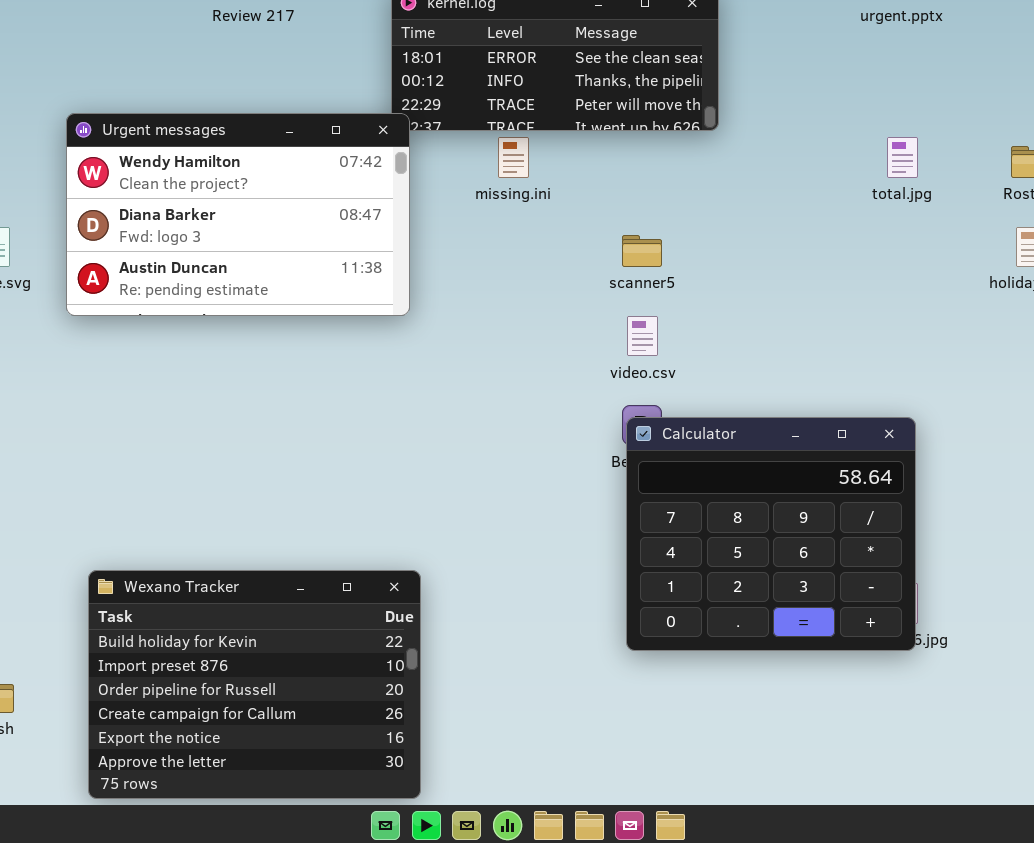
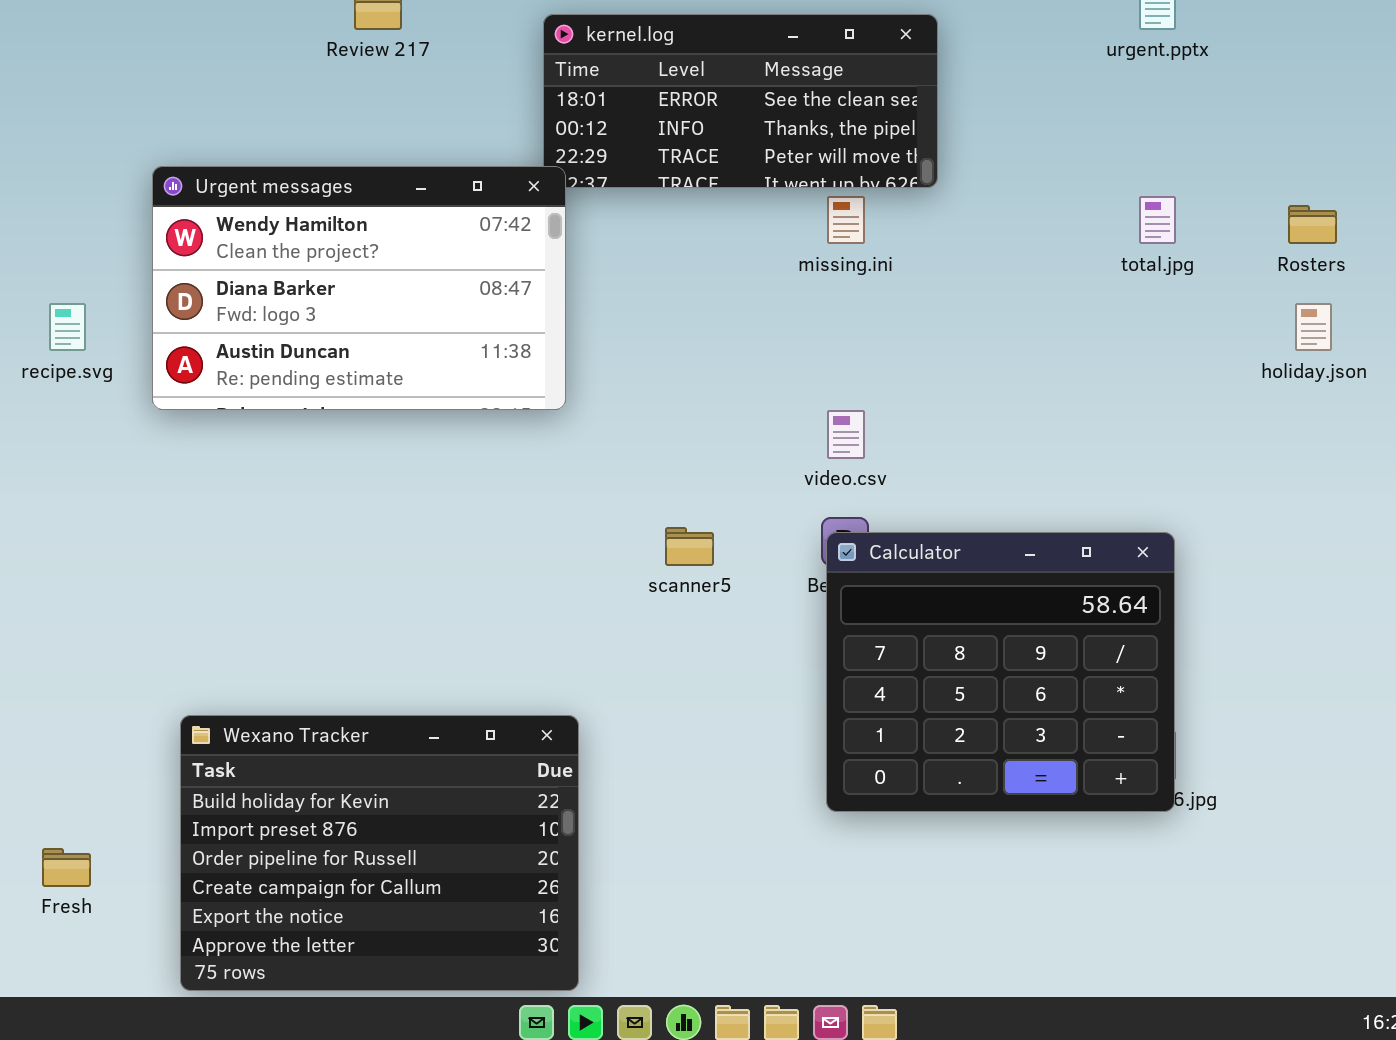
missing.ini: [498,137,529,178] -> [827,196,865,244], moved
scanner5: [622,235,662,267] -> [665,527,714,566], moved

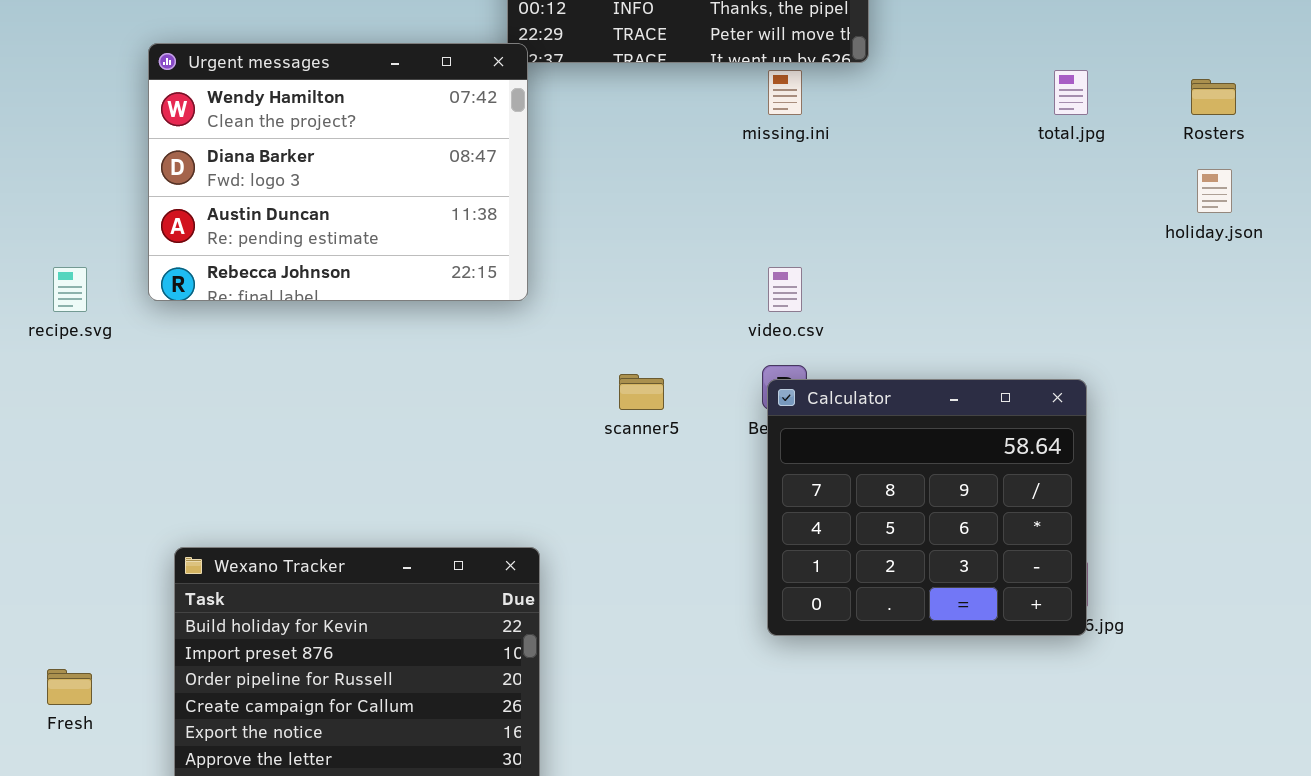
Urgent messages: [152,166,566,410] -> [148,43,528,301], resized
recipe.svg: [49,303,86,351] -> [53,267,87,312], moved

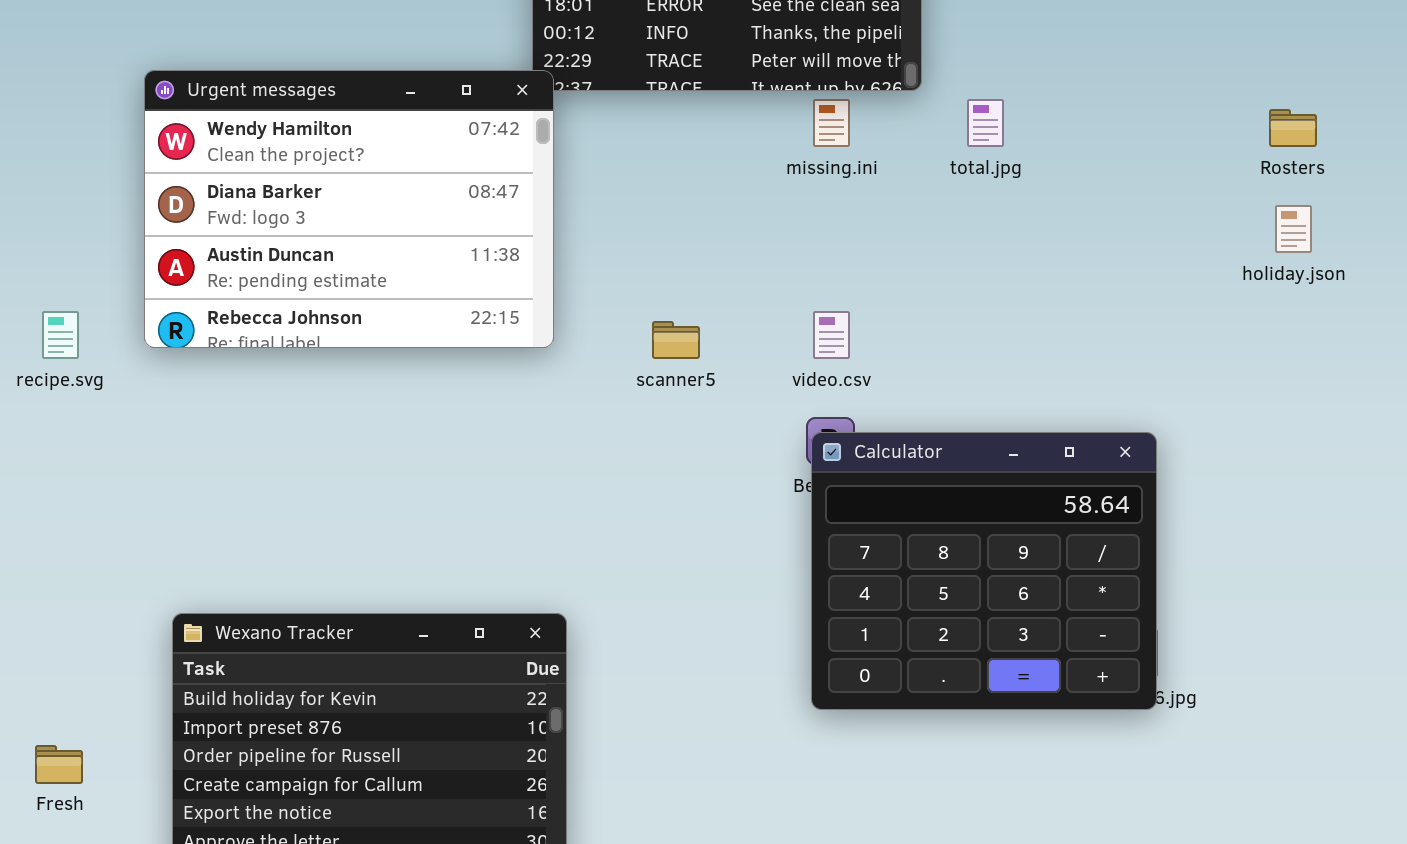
total.jpg: [1054,70,1088,115] -> [967,99,1004,147], moved
scanner5: [619,374,664,410] -> [652,321,700,359], moved

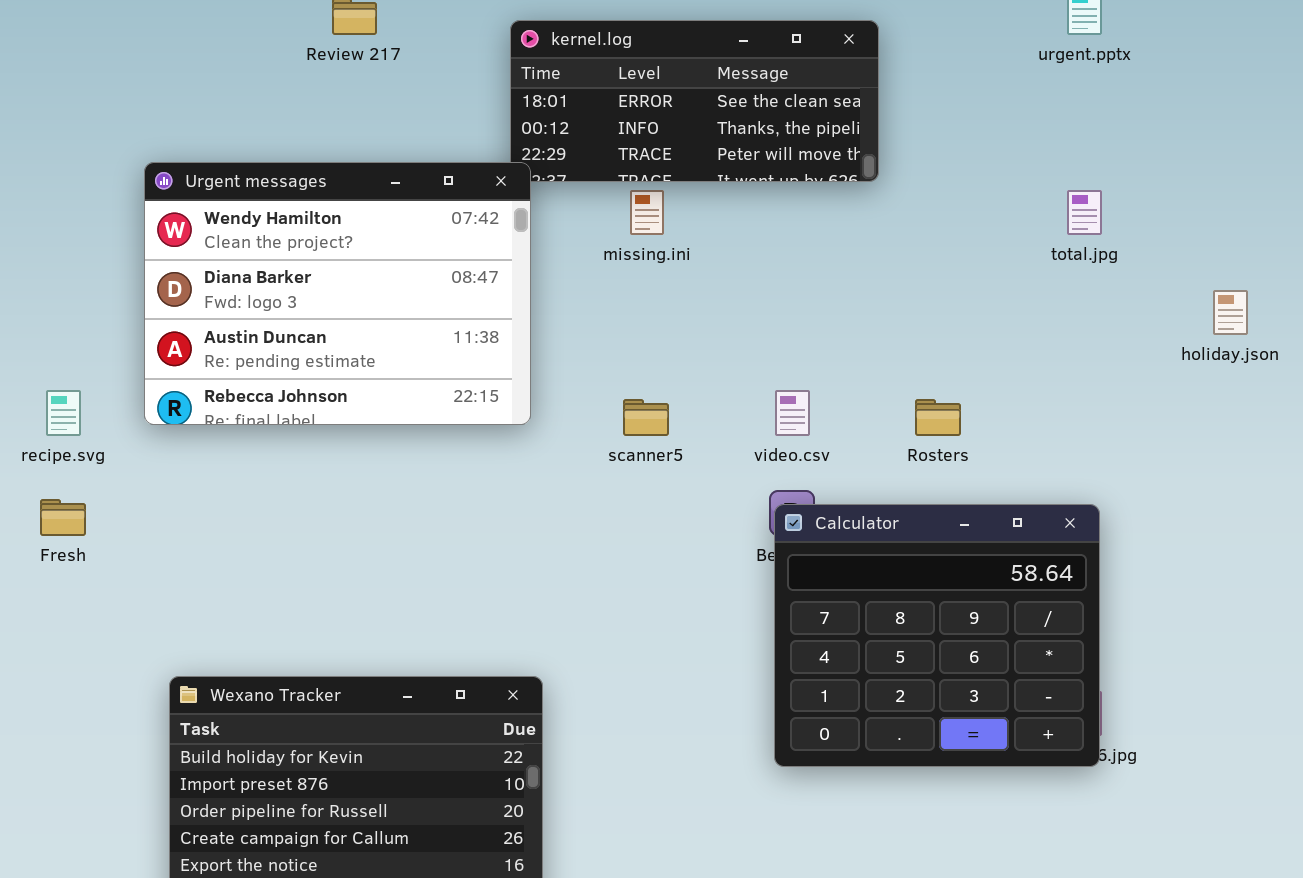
missing.ini: [813,99,850,147] -> [630,190,664,235], moved
total.jpg: [967,99,1004,147] -> [1067,190,1102,235], moved
Rosters: [1269,109,1317,147] -> [915,399,961,436], moved
Fresh: [35,745,83,784] -> [40,499,86,536], moved

